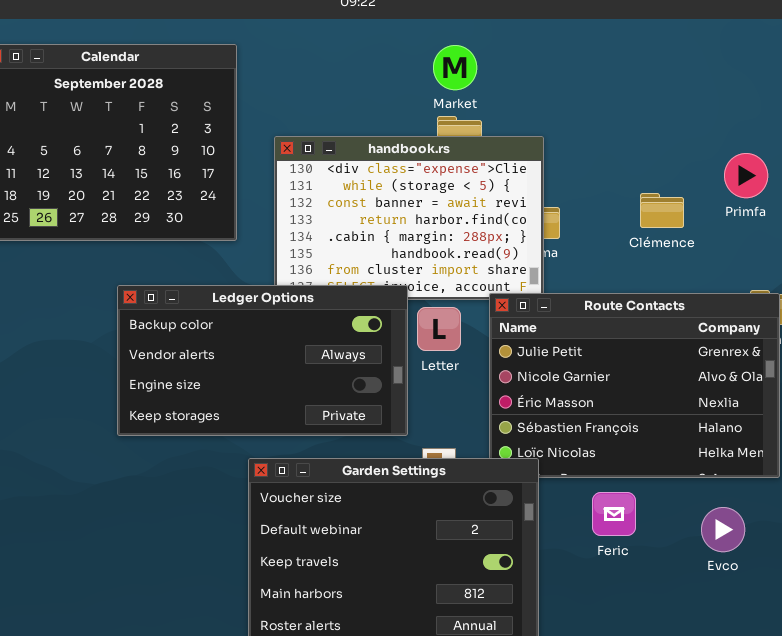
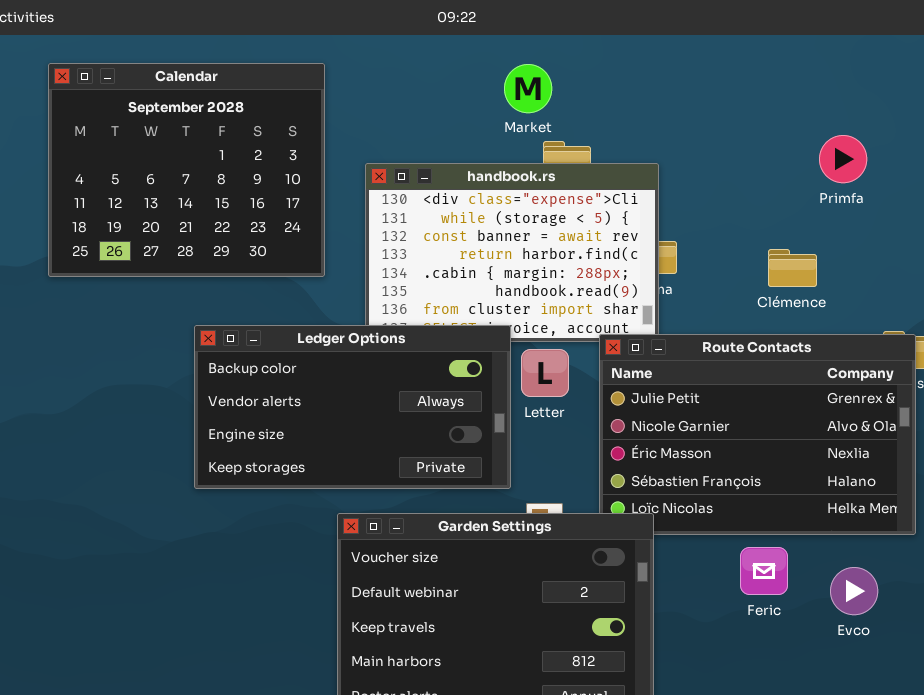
Market: [433,45,477,90] -> [504,64,552,113], moved
Primfa: [724,153,768,198] -> [819,135,867,183], moved
Clémence: [640,193,684,228] -> [768,249,817,287], moved
Feric: [592,492,636,536] -> [740,547,788,595], moved

